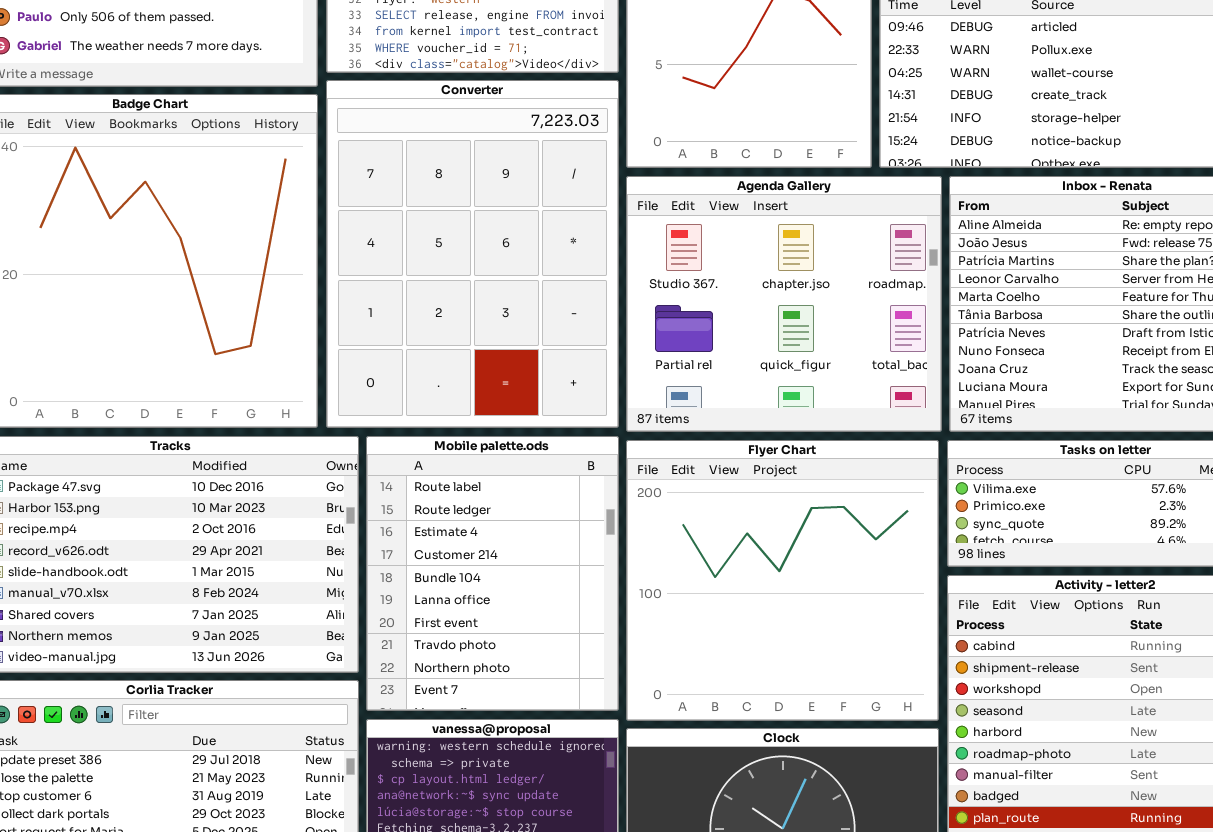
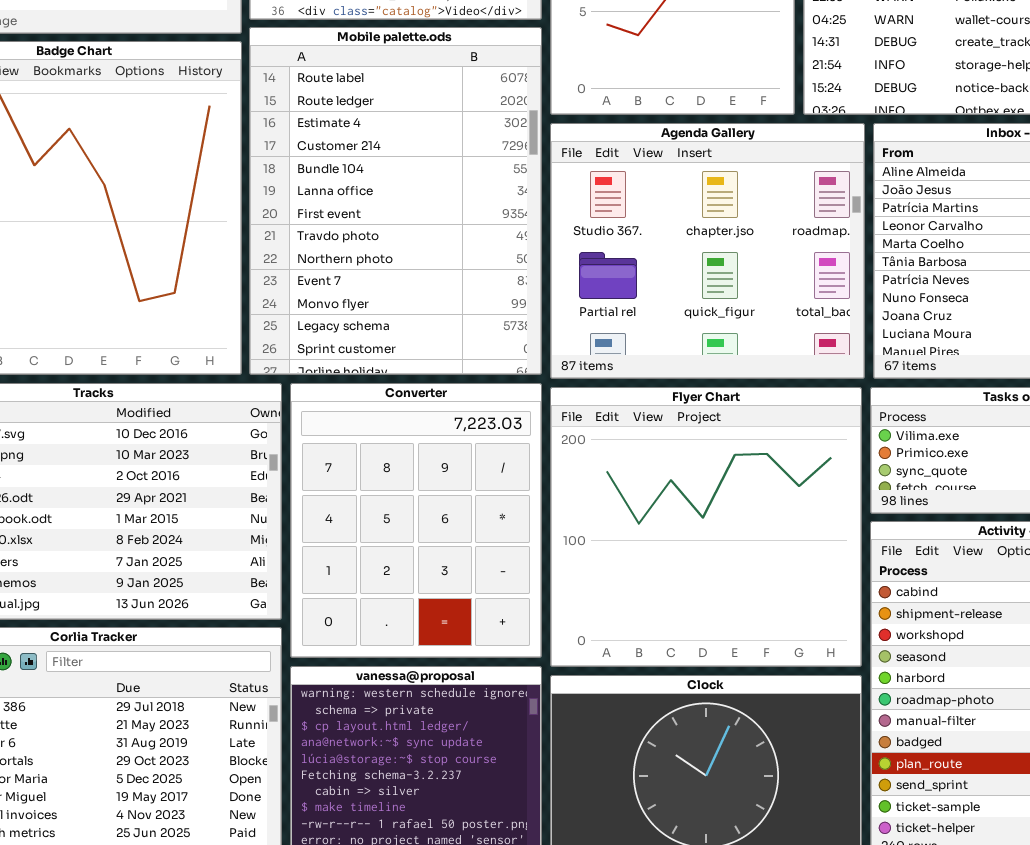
Converter: [326,80,619,428] -> [290,383,542,658], moved, resized
Mobile palette.ods: [366,436,619,711] -> [249,27,542,375], moved, resized

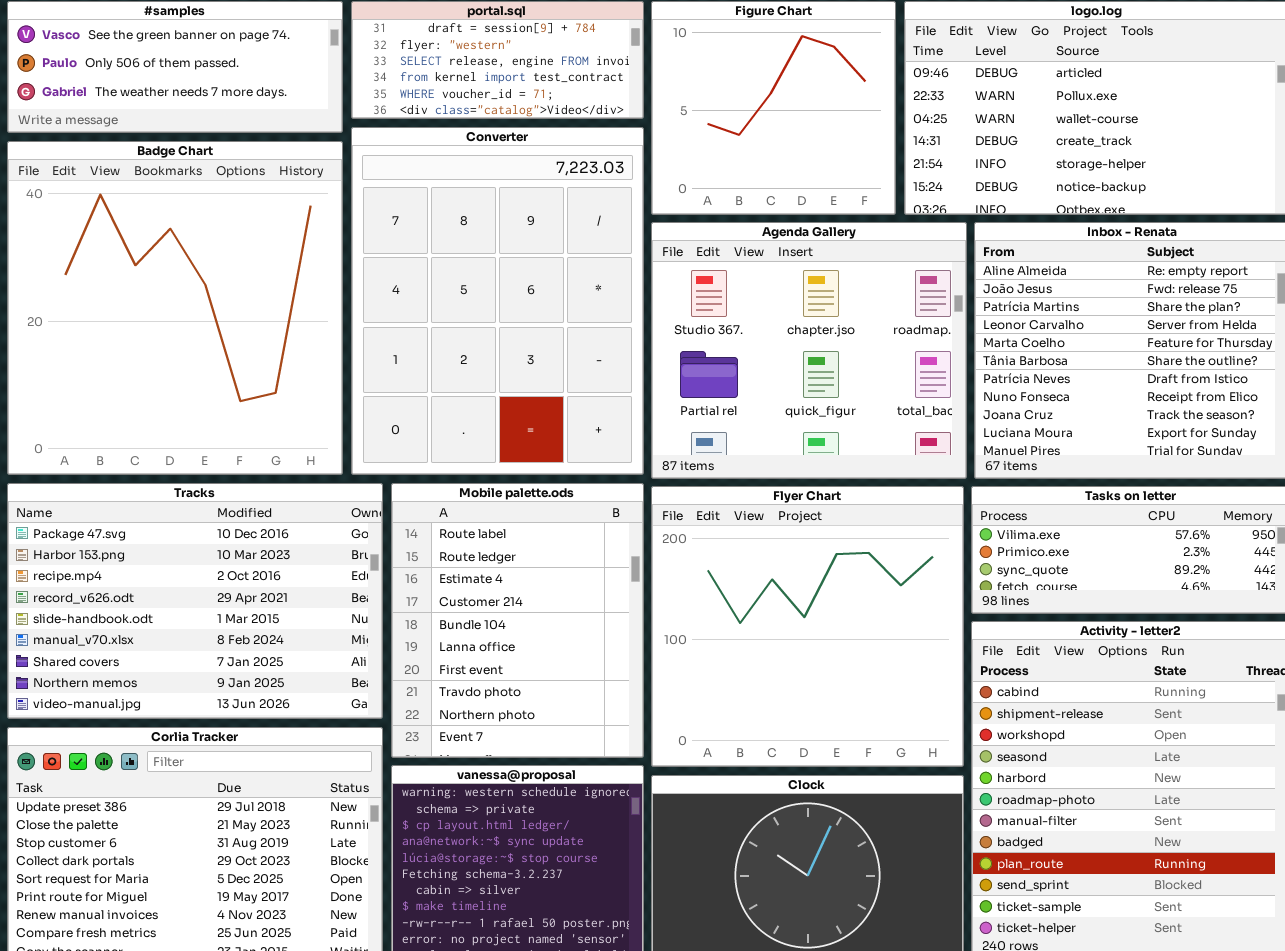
Mobile palette.ods: [249,27,542,375] -> [391,483,644,758], moved, resized
Converter: [290,383,542,658] -> [351,127,644,475], moved, resized

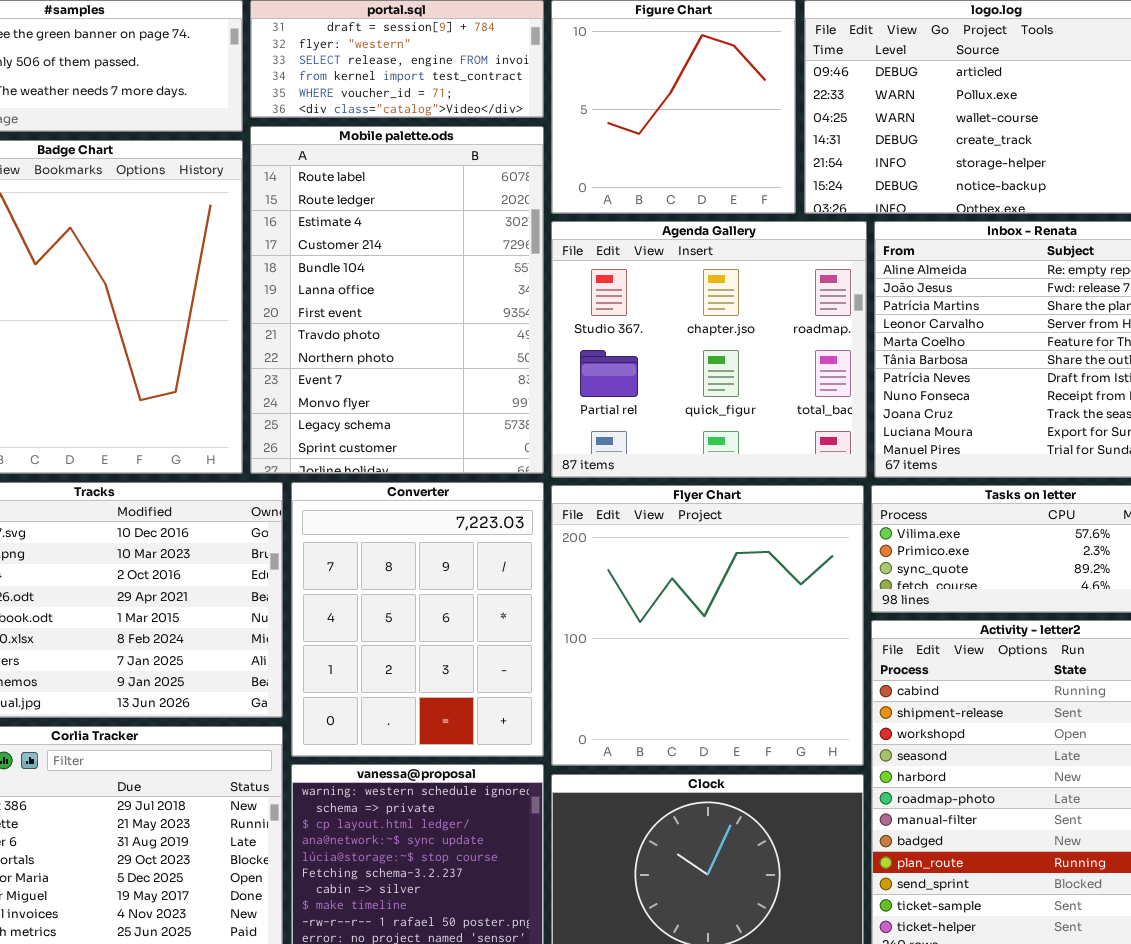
Converter: [351,127,644,475] -> [291,482,544,757], moved, resized
Mobile palette.ods: [391,483,644,758] -> [250,126,544,474], moved, resized

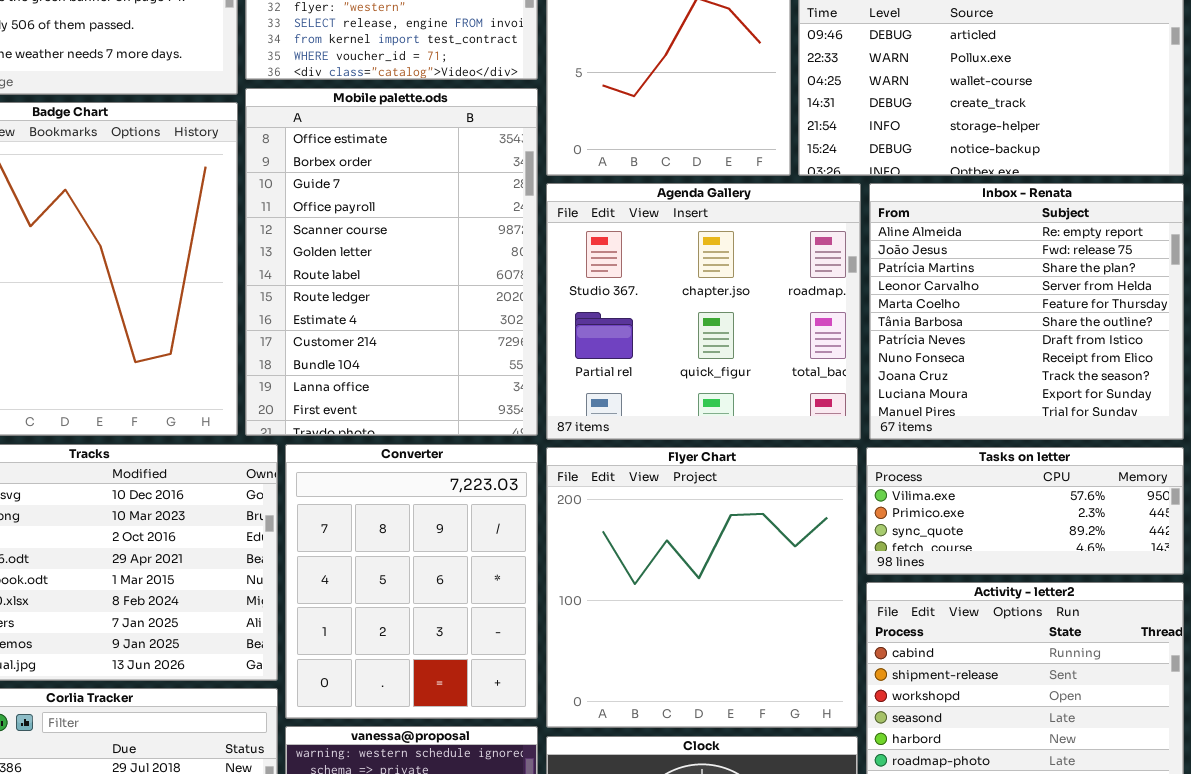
Mobile palette.ods: [250,126,544,474] -> [245,88,538,436], scrolled up 6 rows

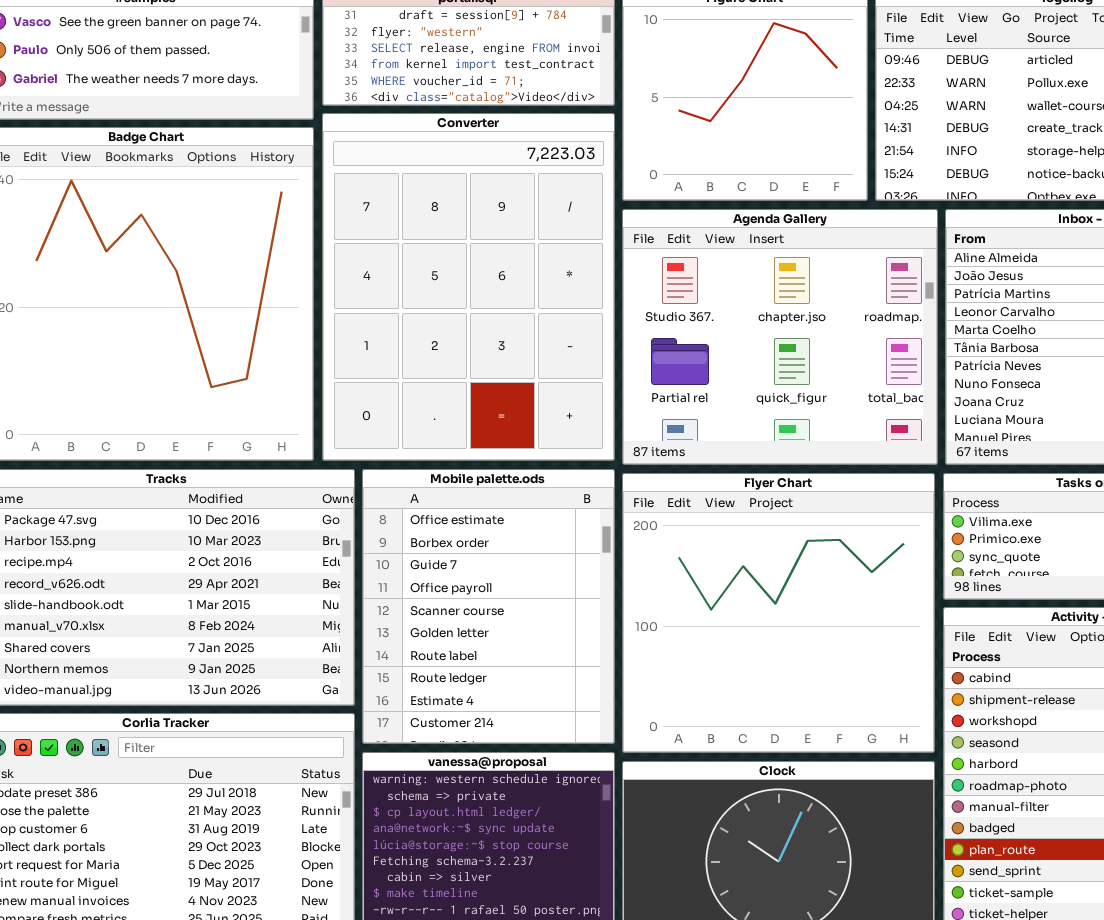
Mobile palette.ods: [245,88,538,436] -> [362,469,615,744], moved, resized
Converter: [285,444,538,719] -> [322,113,615,461], moved, resized

